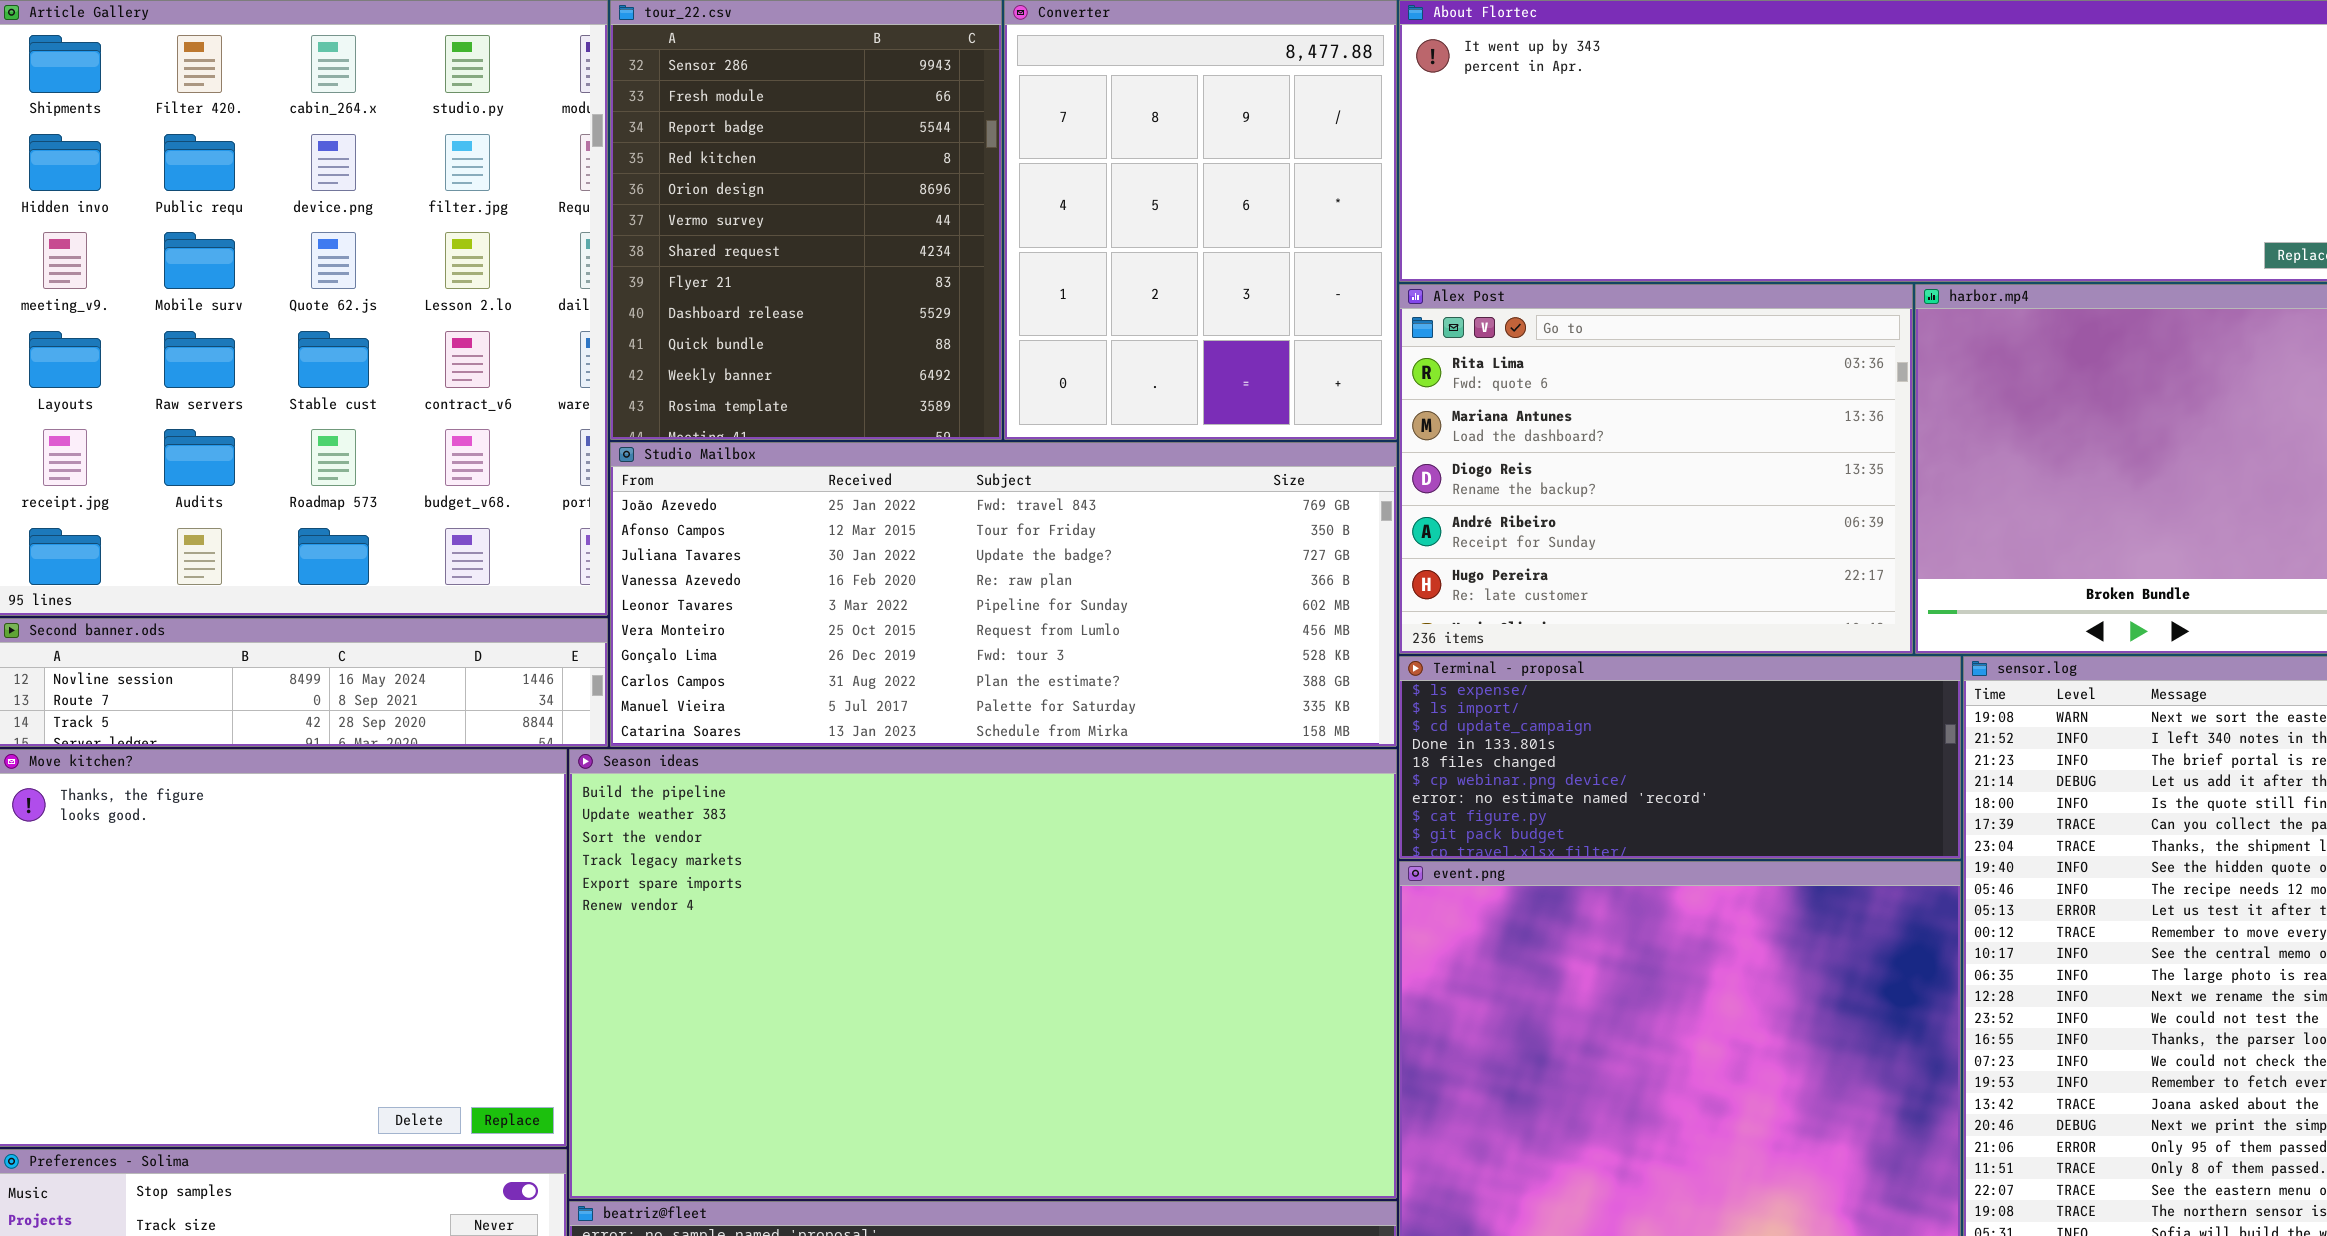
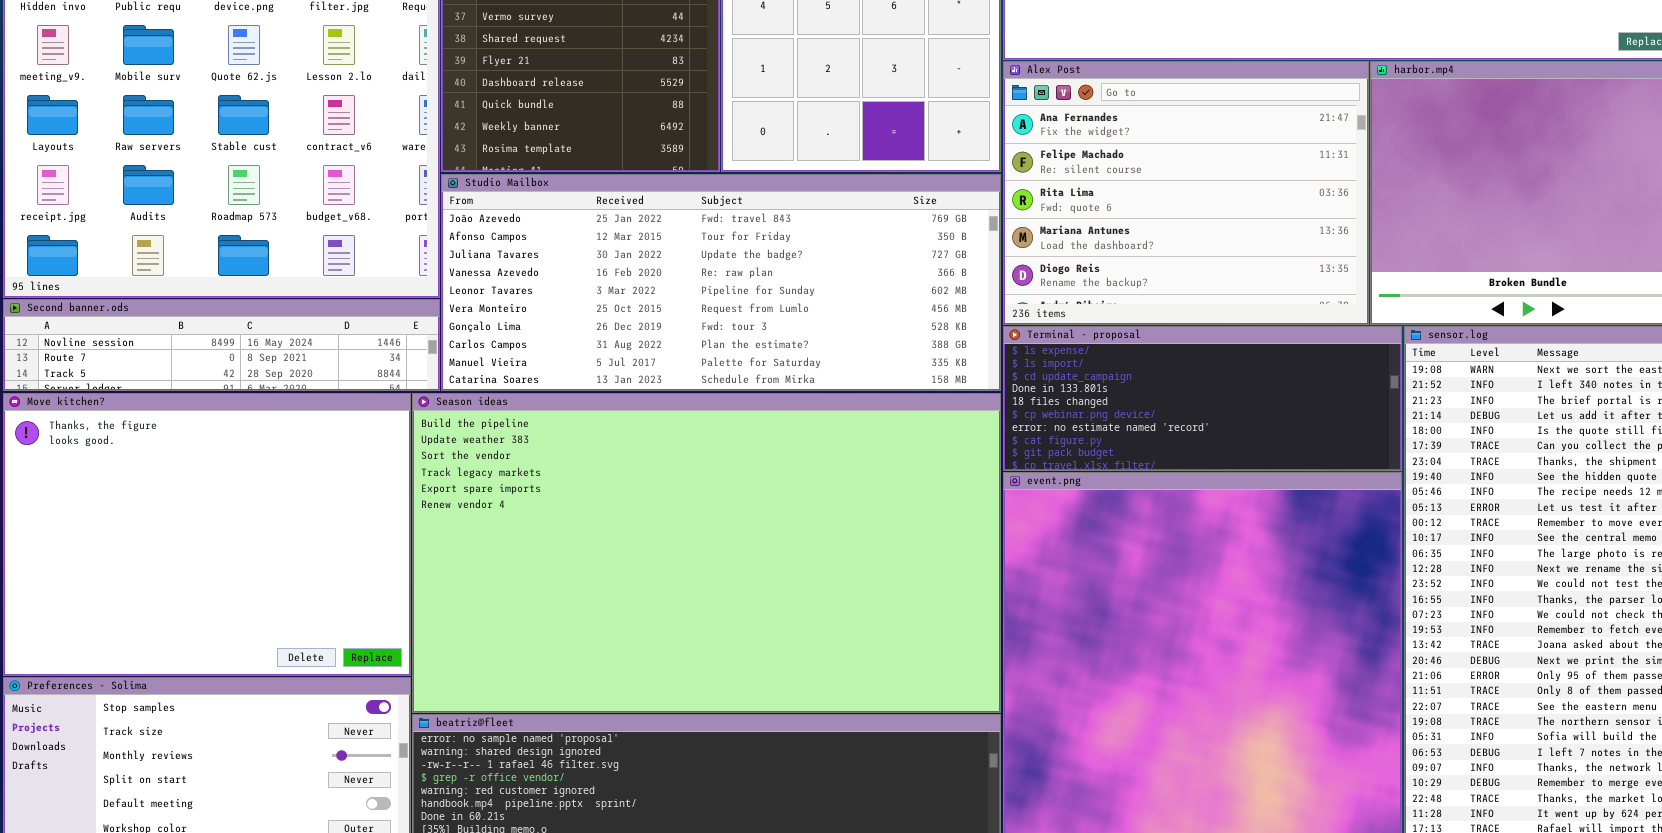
Alex Post: [1399,284,1913,654] -> [1003,61,1369,325], scrolled up 2 rows

